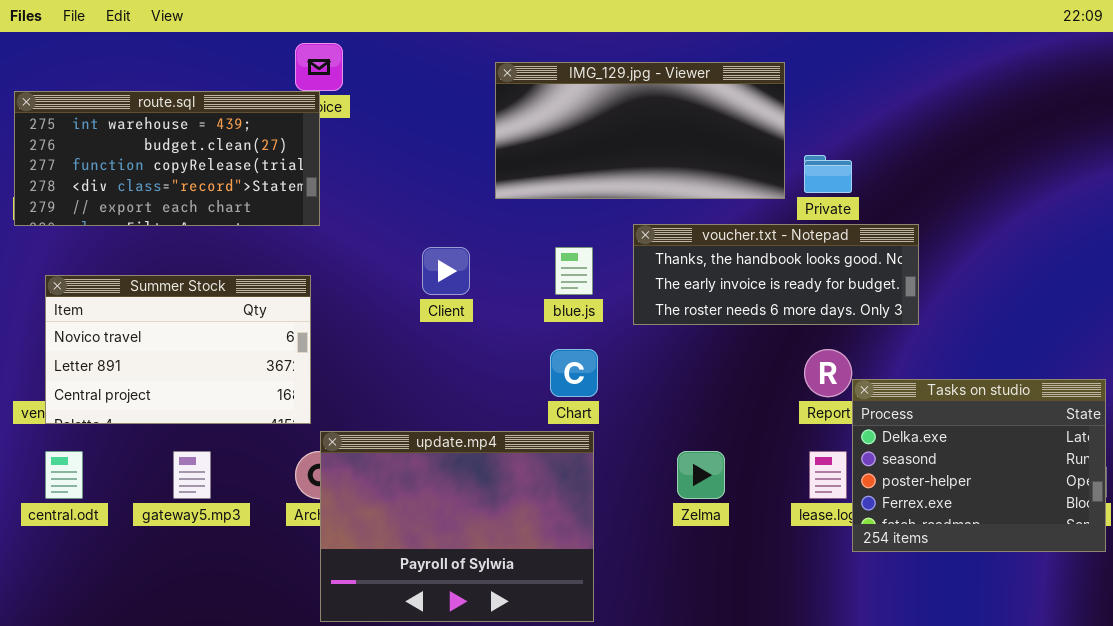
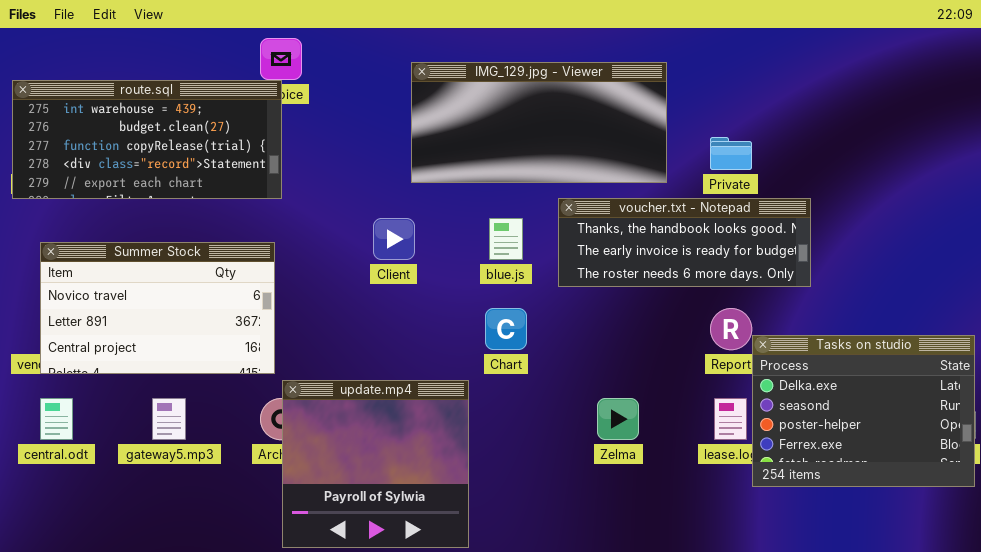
IMG_129.jpg - Viewer: [495,62,785,199] -> [411,62,667,183], moved
update.mp4: [320,431,594,622] -> [282,380,469,548], resized

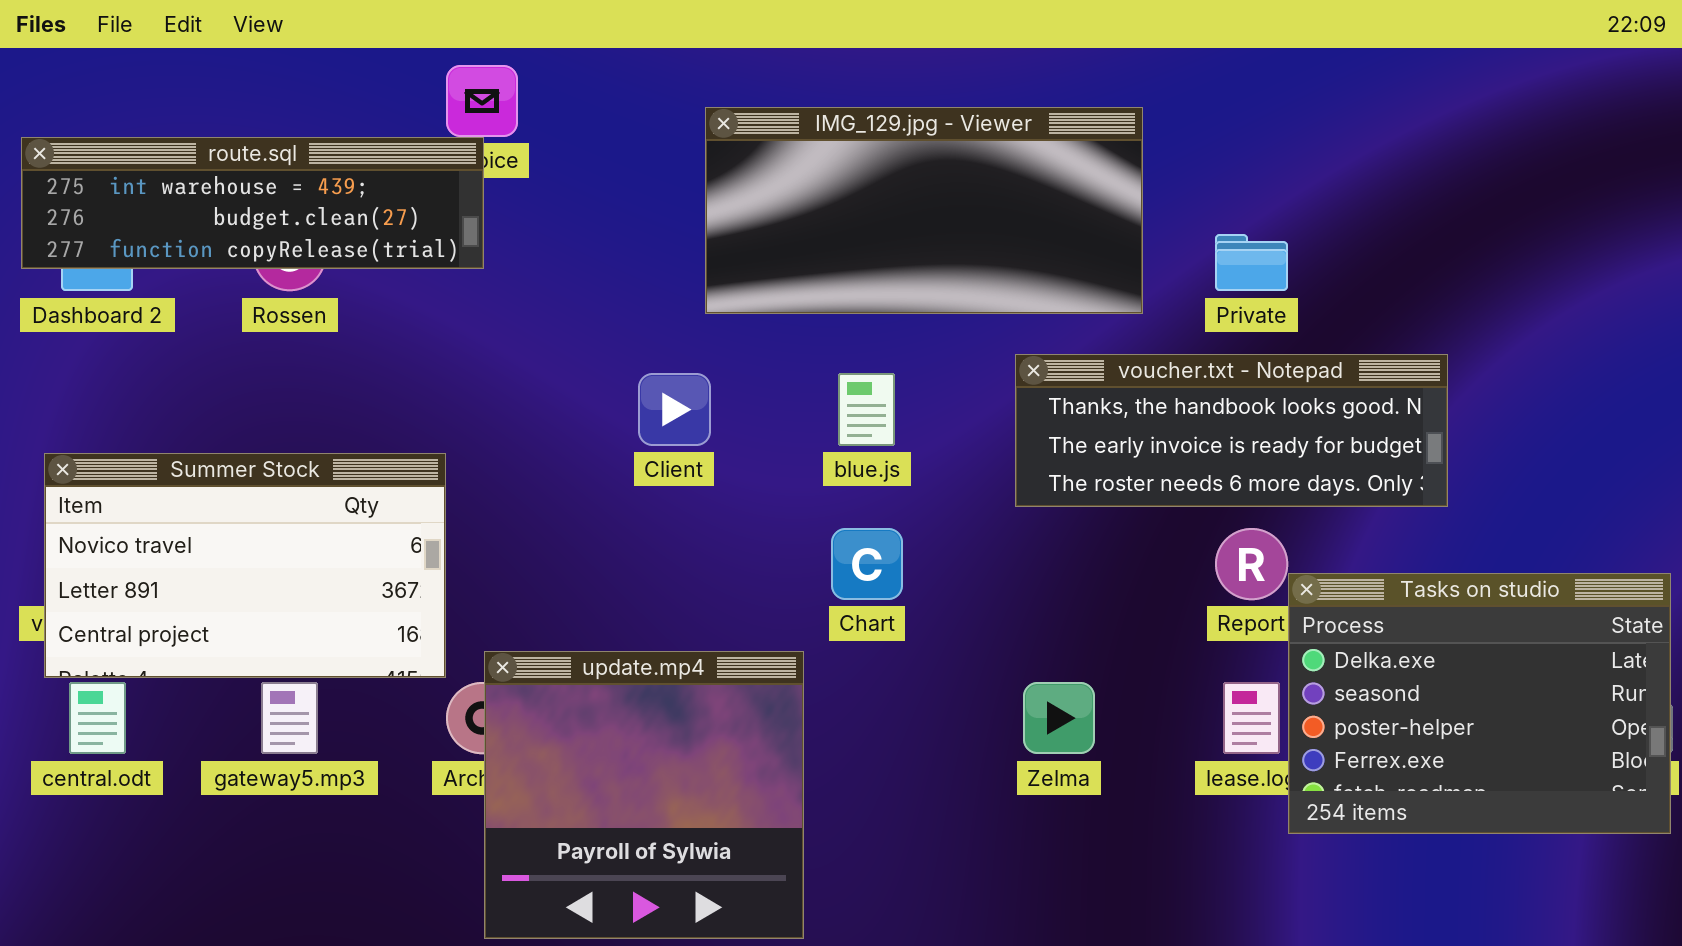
route.sql: [12,80,282,199] -> [21,137,484,269], resized
voucher.txt - Notepad: [558,198,811,287] -> [1015,354,1448,507], moved
Summer Stock: [40,242,275,374] -> [44,453,446,678], moved

